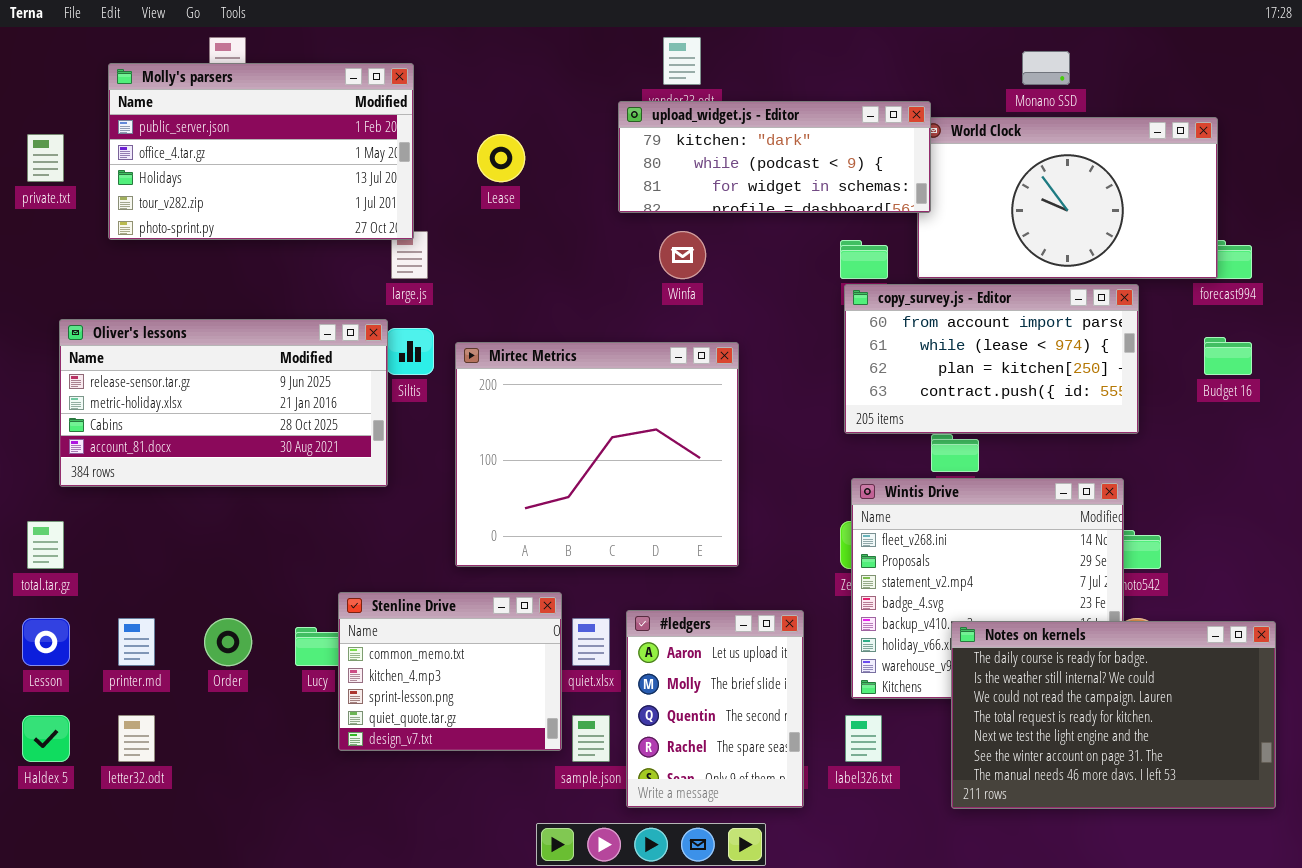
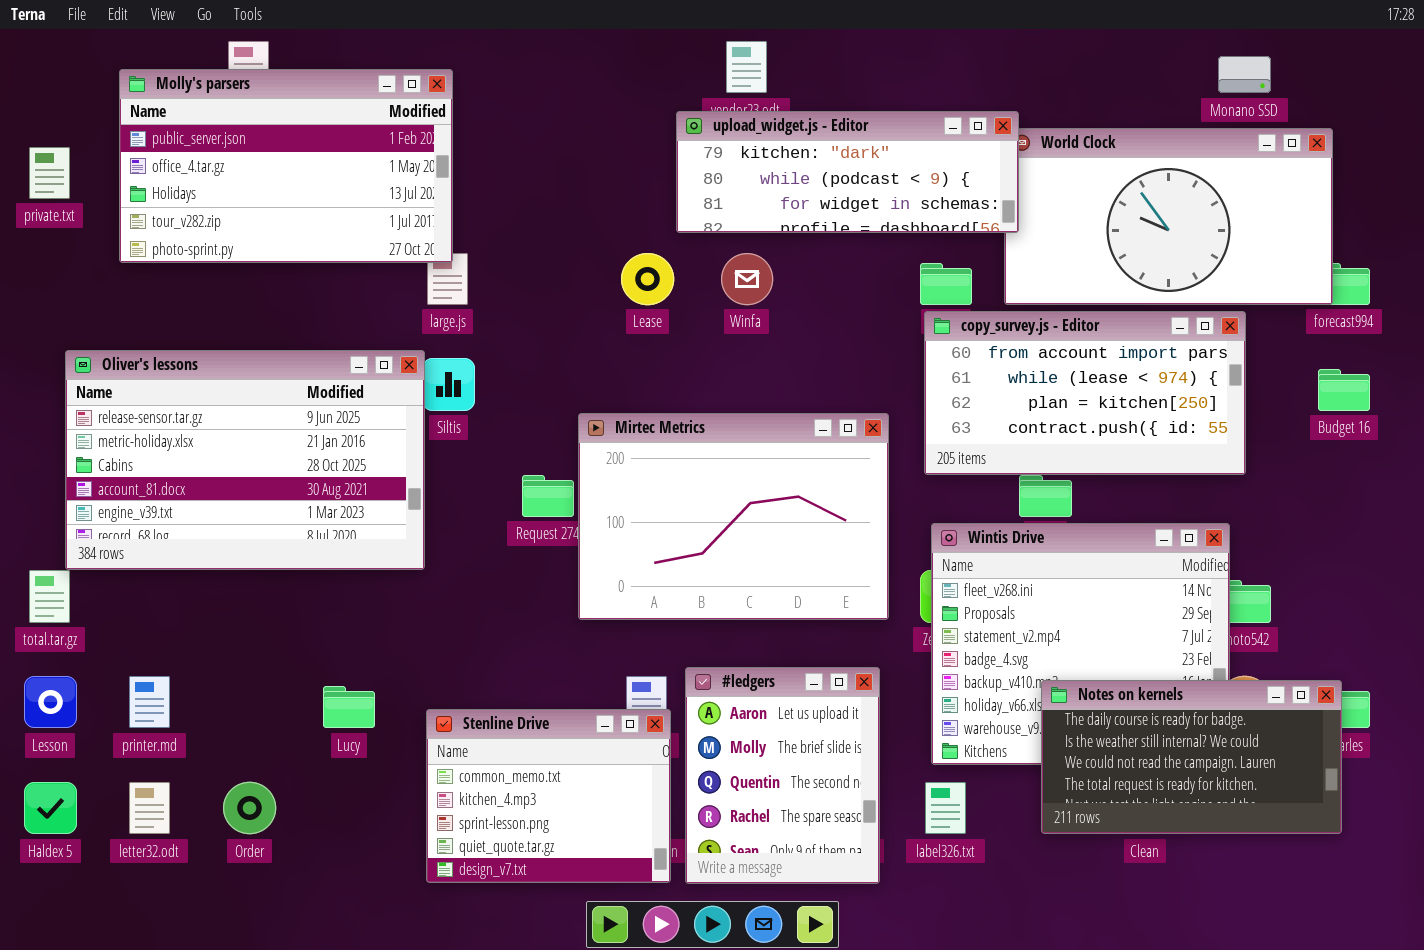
Monano SSD: [1022,51,1070,85] -> [1218,56,1271,93], moved
Lease: [477,134,525,182] -> [621,253,674,305], moved
Oliver's lessons: [59,319,388,487] -> [65,350,425,570], resized
Mirtec Metrics: [455,342,739,567] -> [578,413,889,620], moved, resized
Stenline Drive: [338,592,562,751] -> [426,709,671,883], moved
Order: [204,618,252,666] -> [223,782,276,834], moved
Notes on kernels: [951,621,1276,809] -> [1041,680,1342,834], resized

